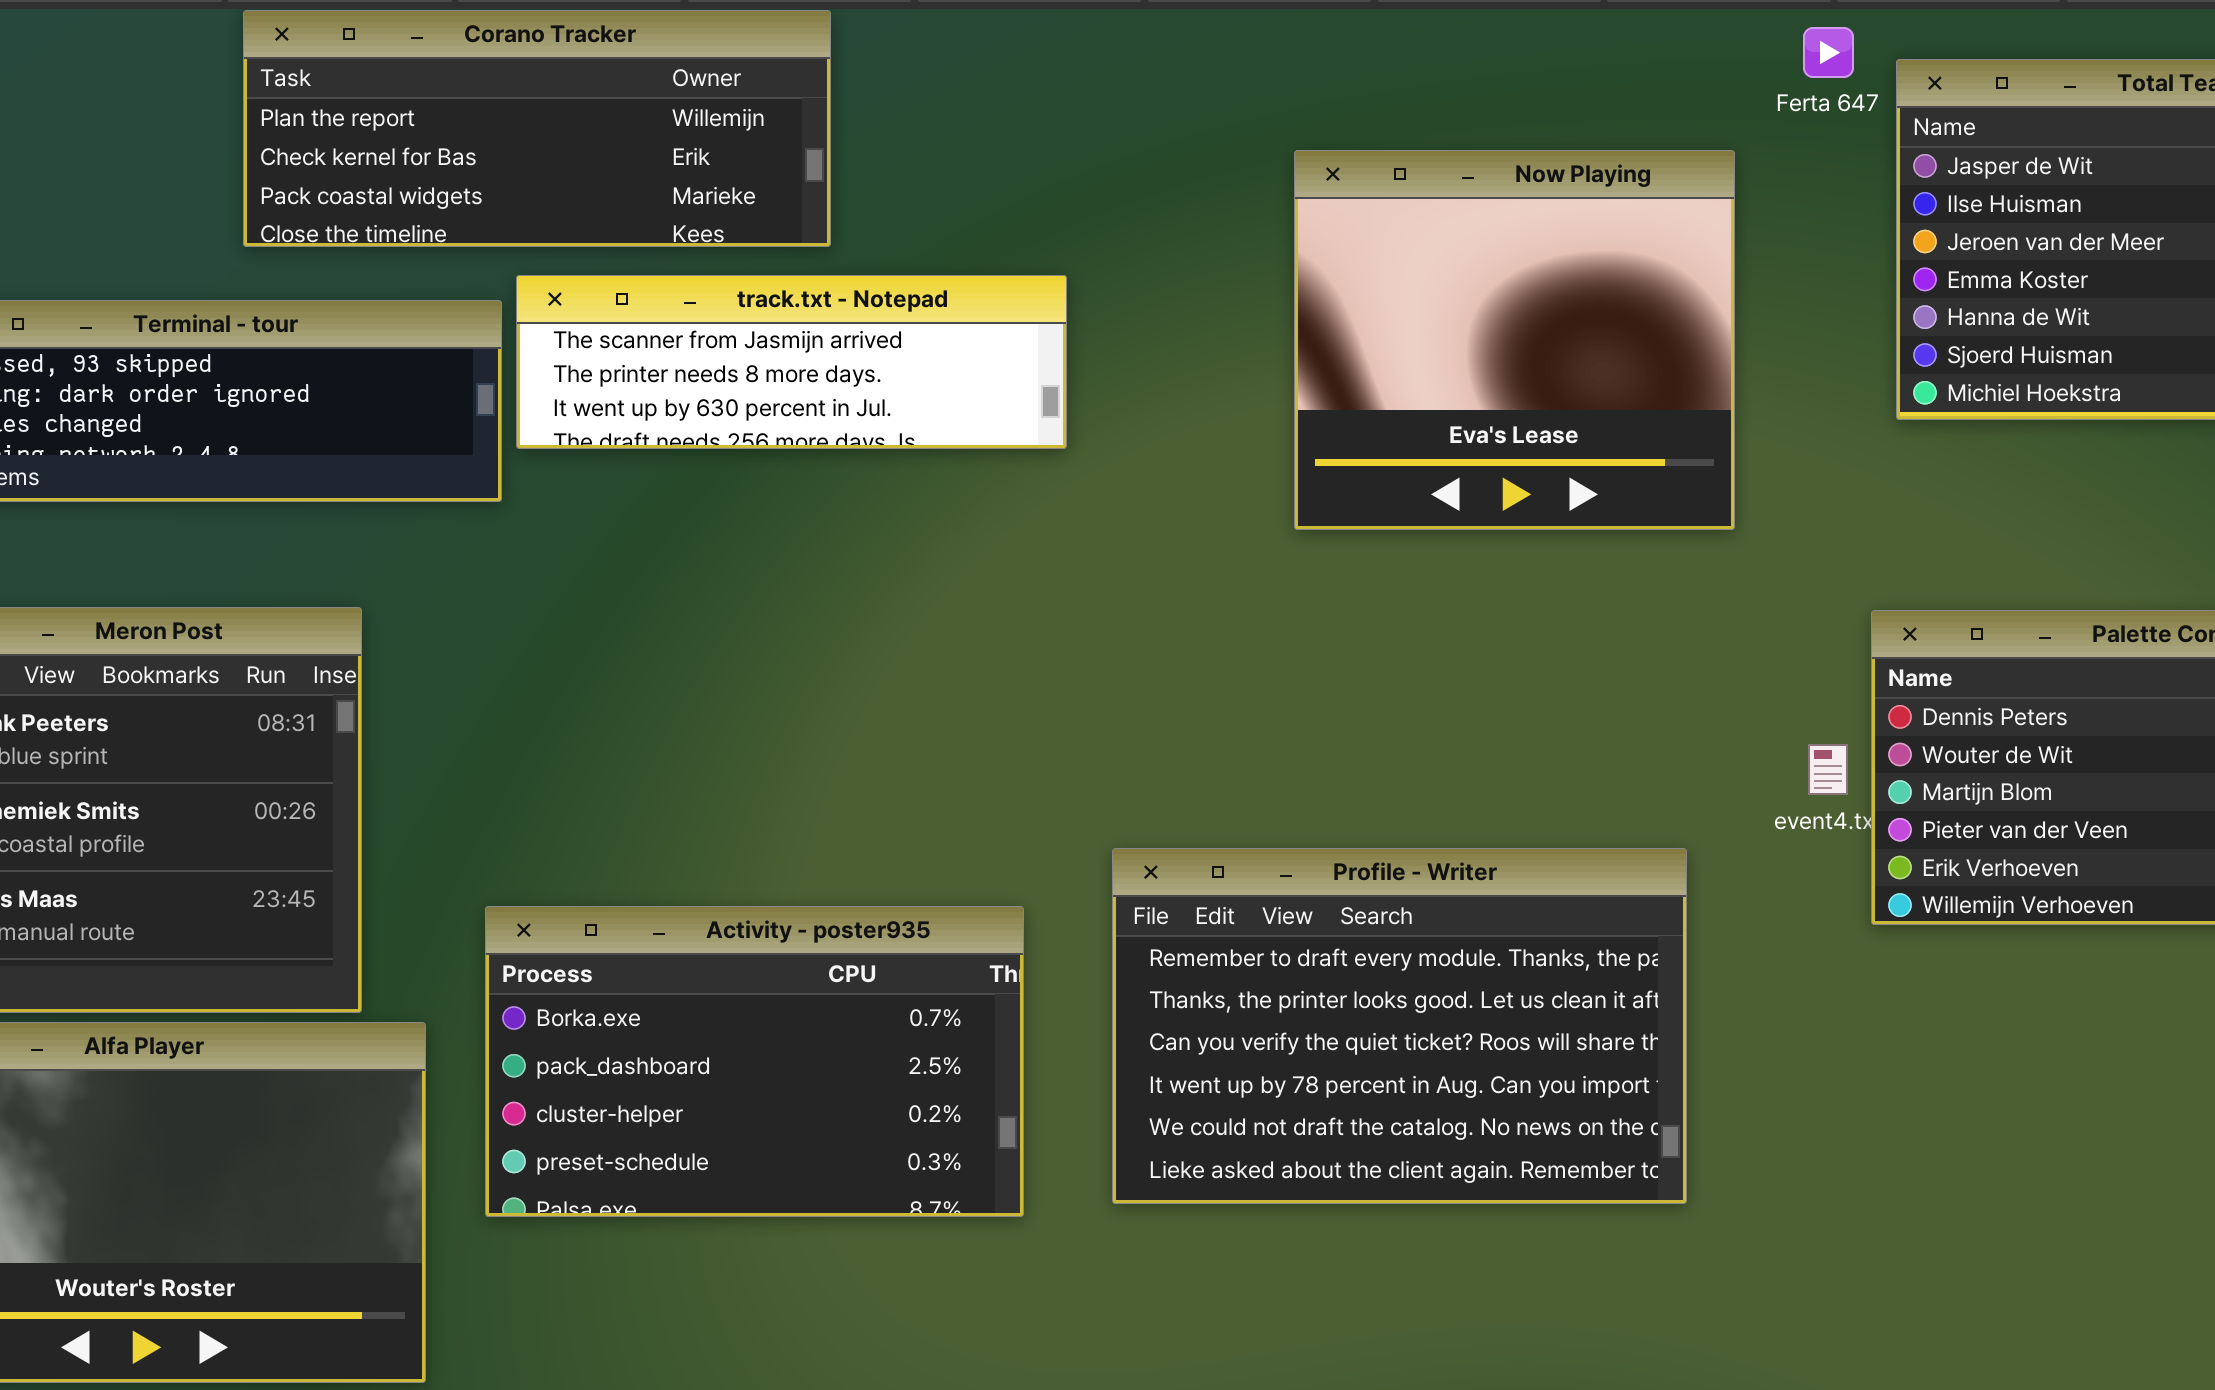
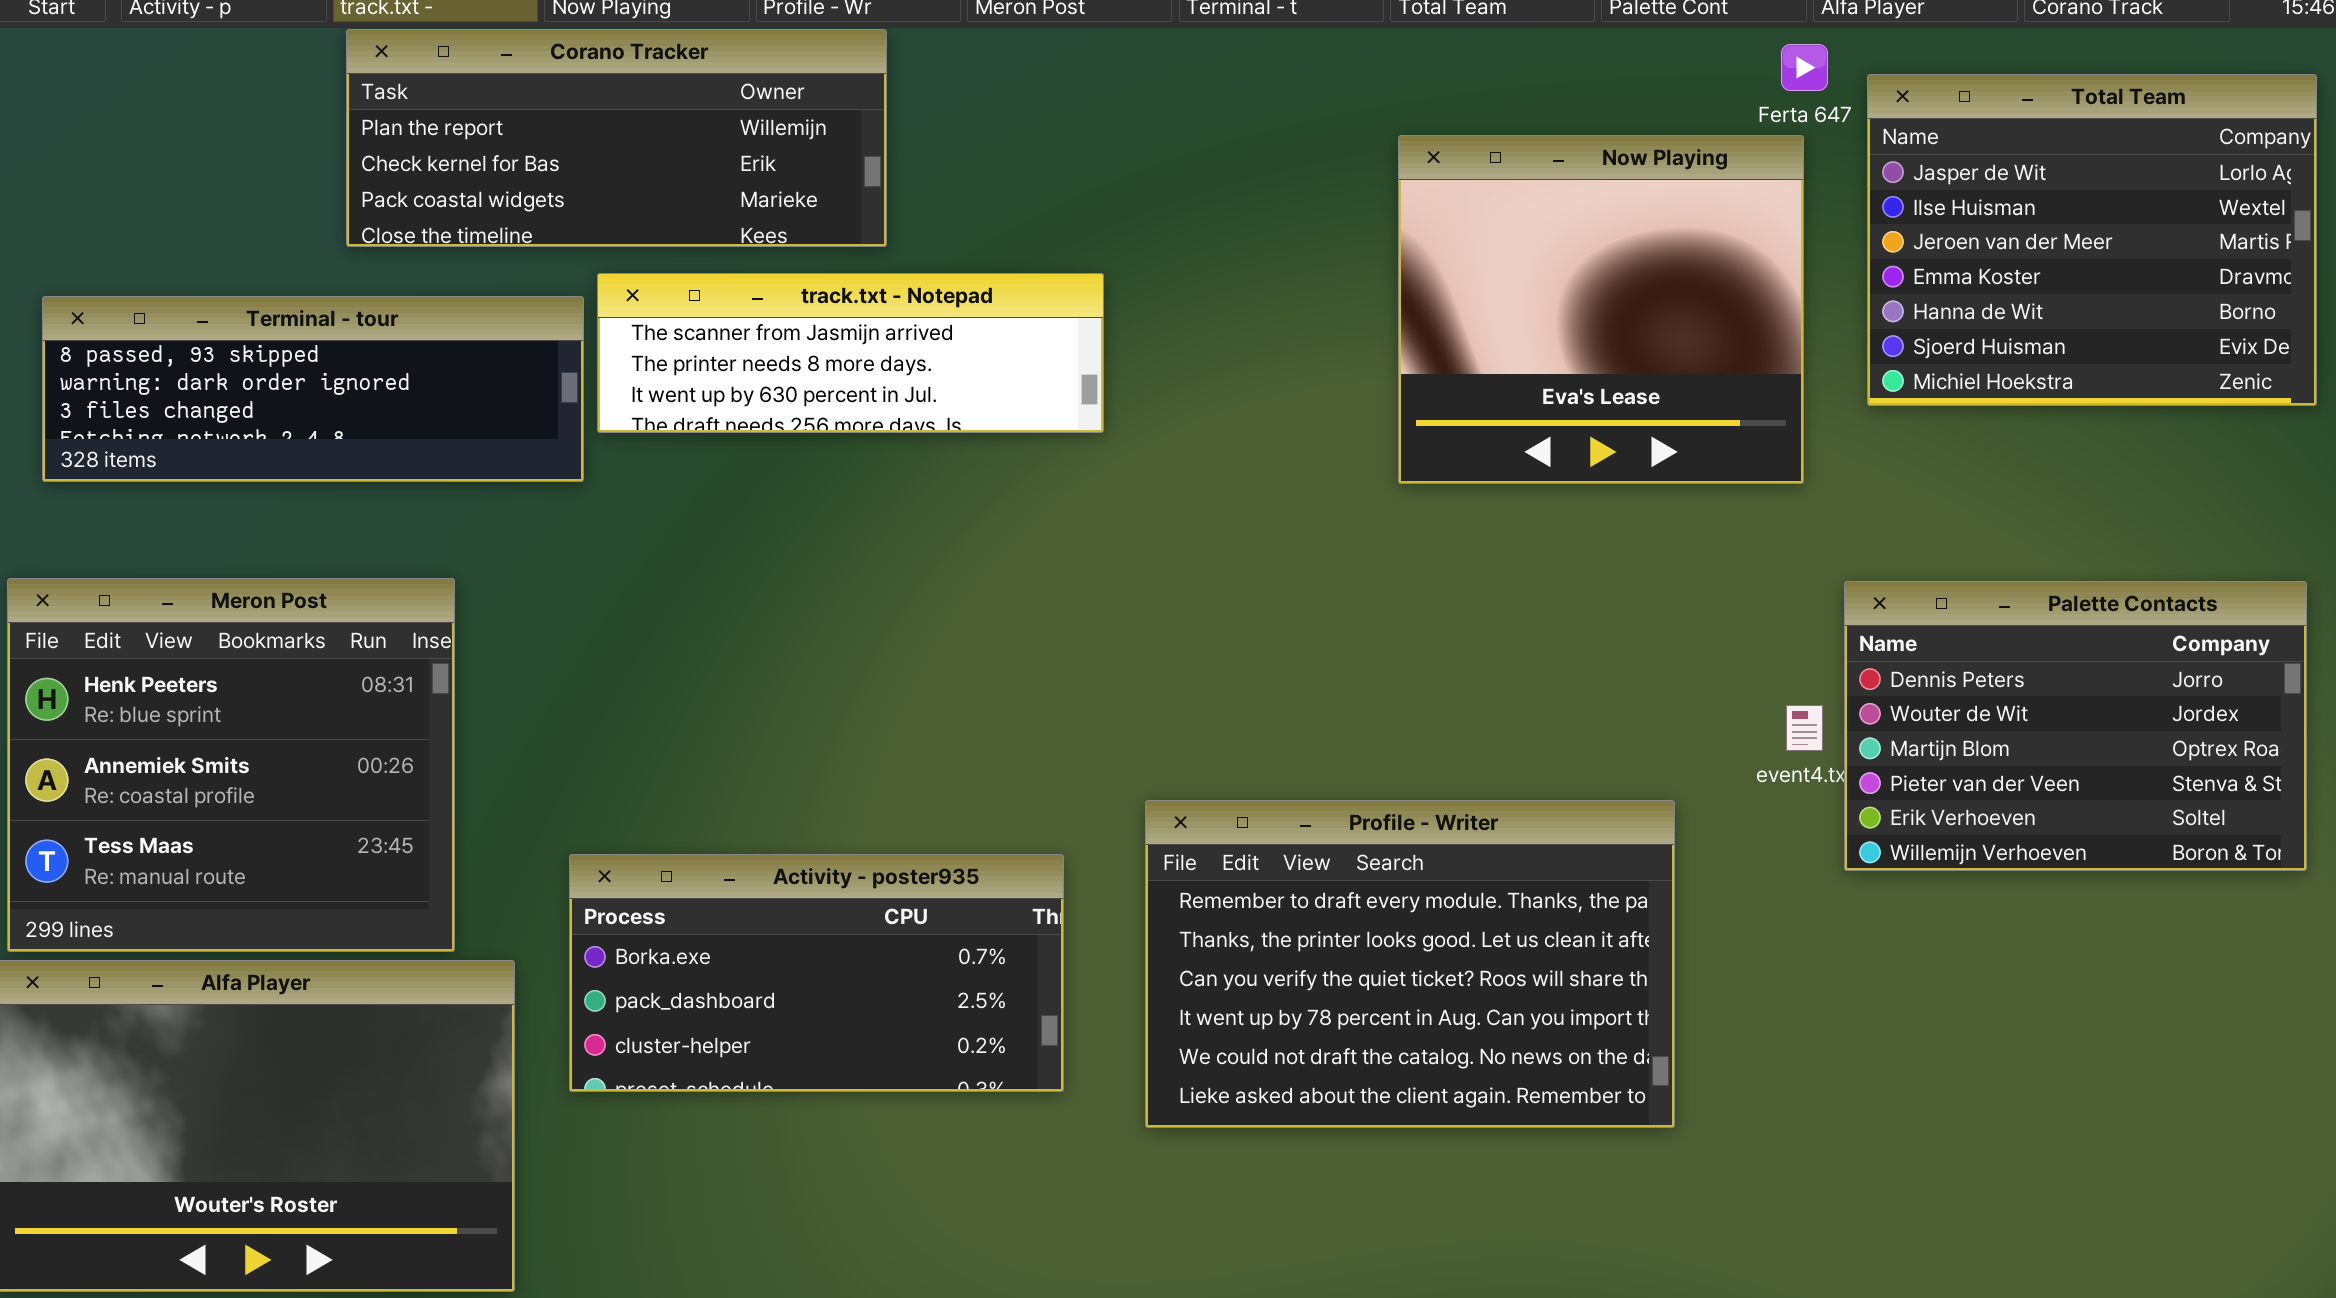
Now Playing: [1294,150,1735,530] -> [1398,135,1804,484], moved
Activity - poster935: [485,906,1024,1217] -> [569,854,1064,1092], resized

